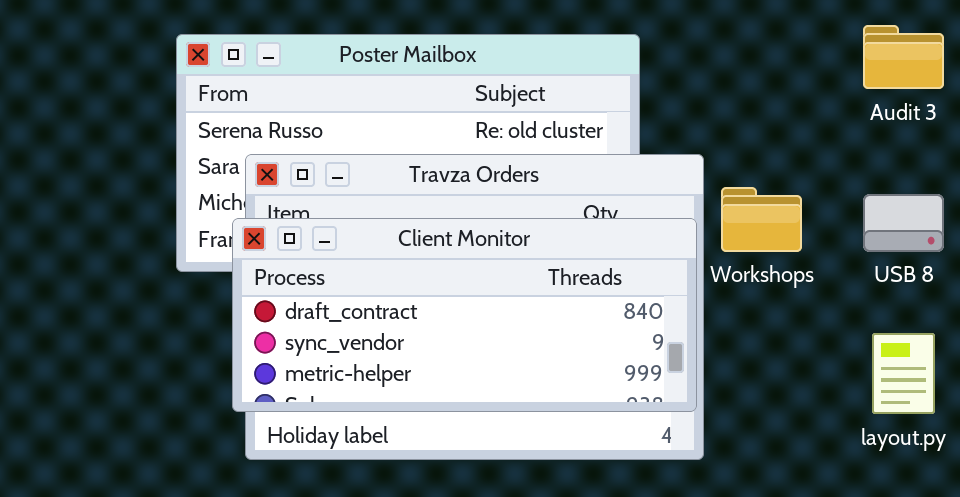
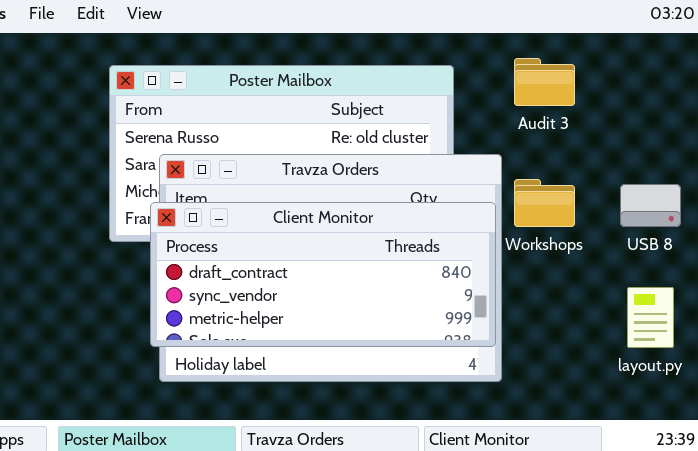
Audit 3: [863,25,944,89] -> [514,58,575,106], moved

